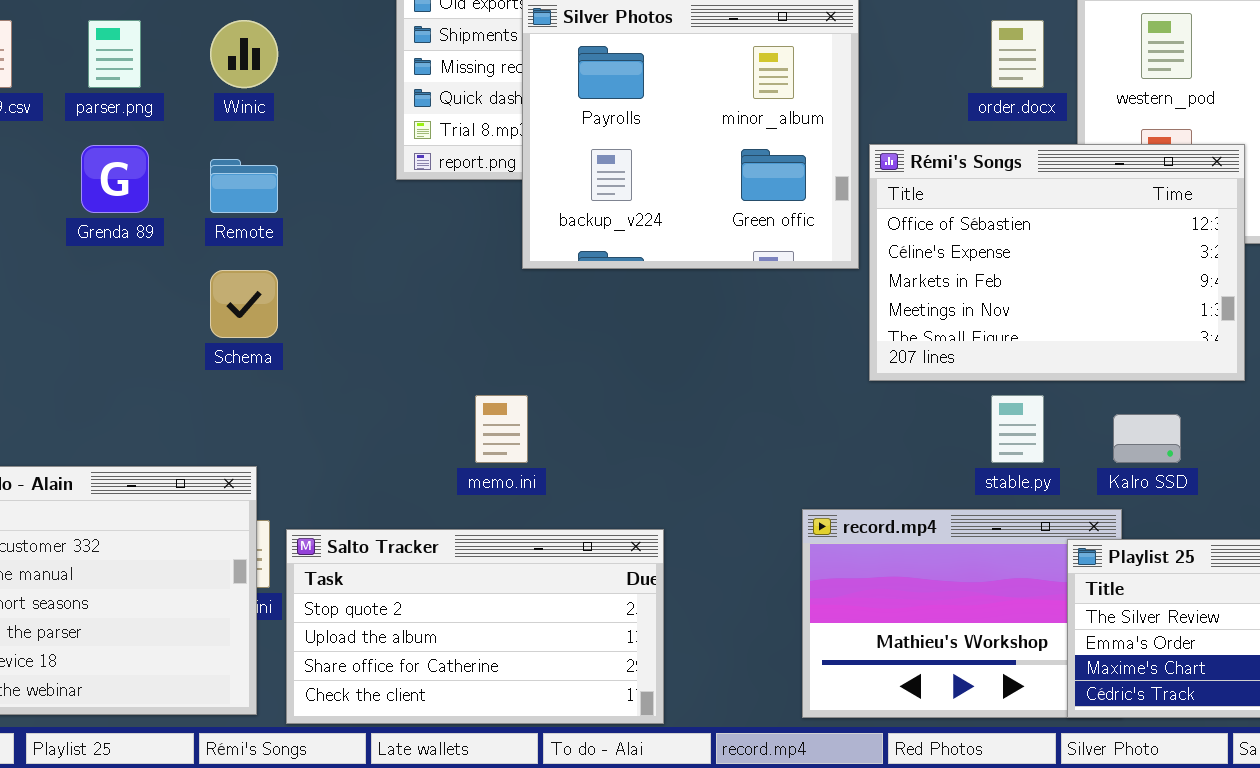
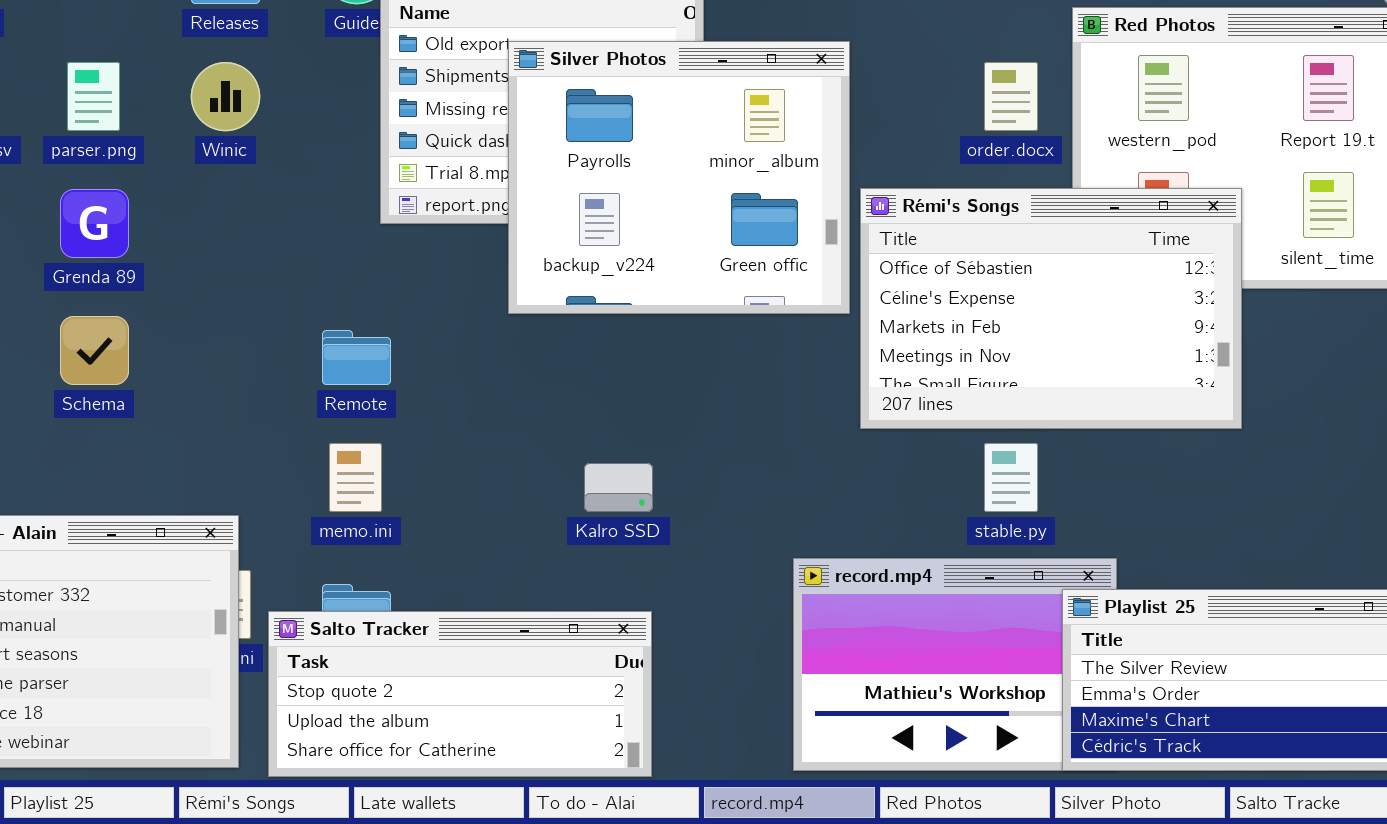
Remote: [210,159,278,213] -> [322,330,391,385], moved
Schema: [210,270,278,338] -> [60,316,129,385], moved
memo.ini: [475,395,528,463] -> [329,443,382,512], moved
Kalro SSD: [1113,414,1181,463] -> [584,463,653,512], moved
Salto Tracker: [286,529,664,724] -> [268,611,652,777], resized

